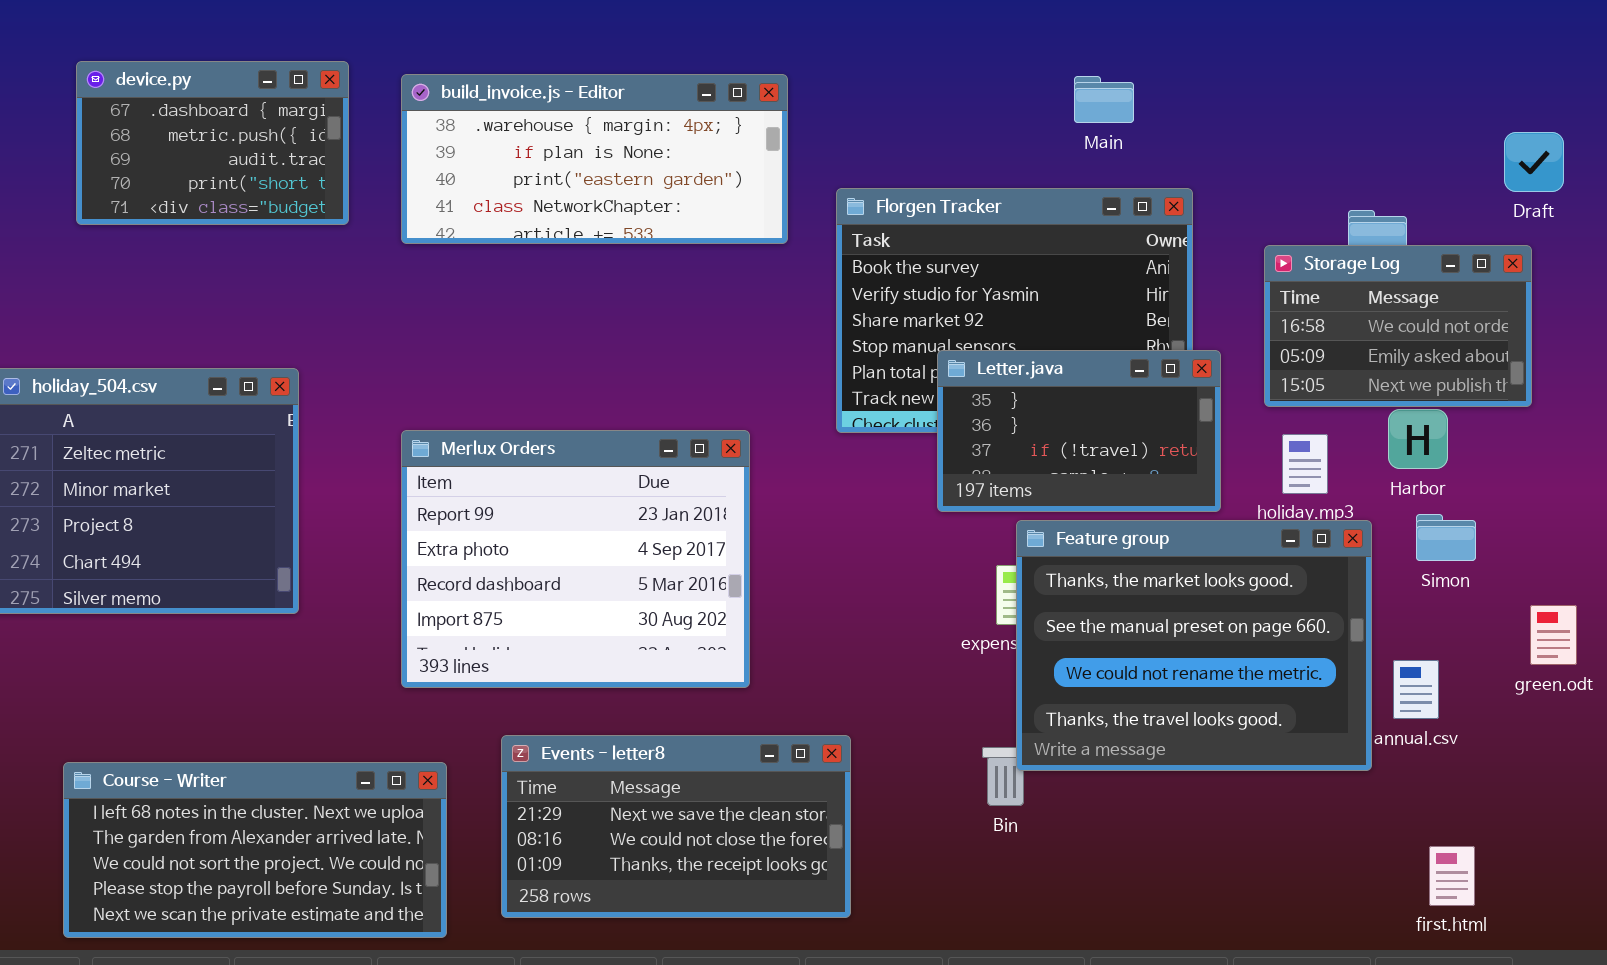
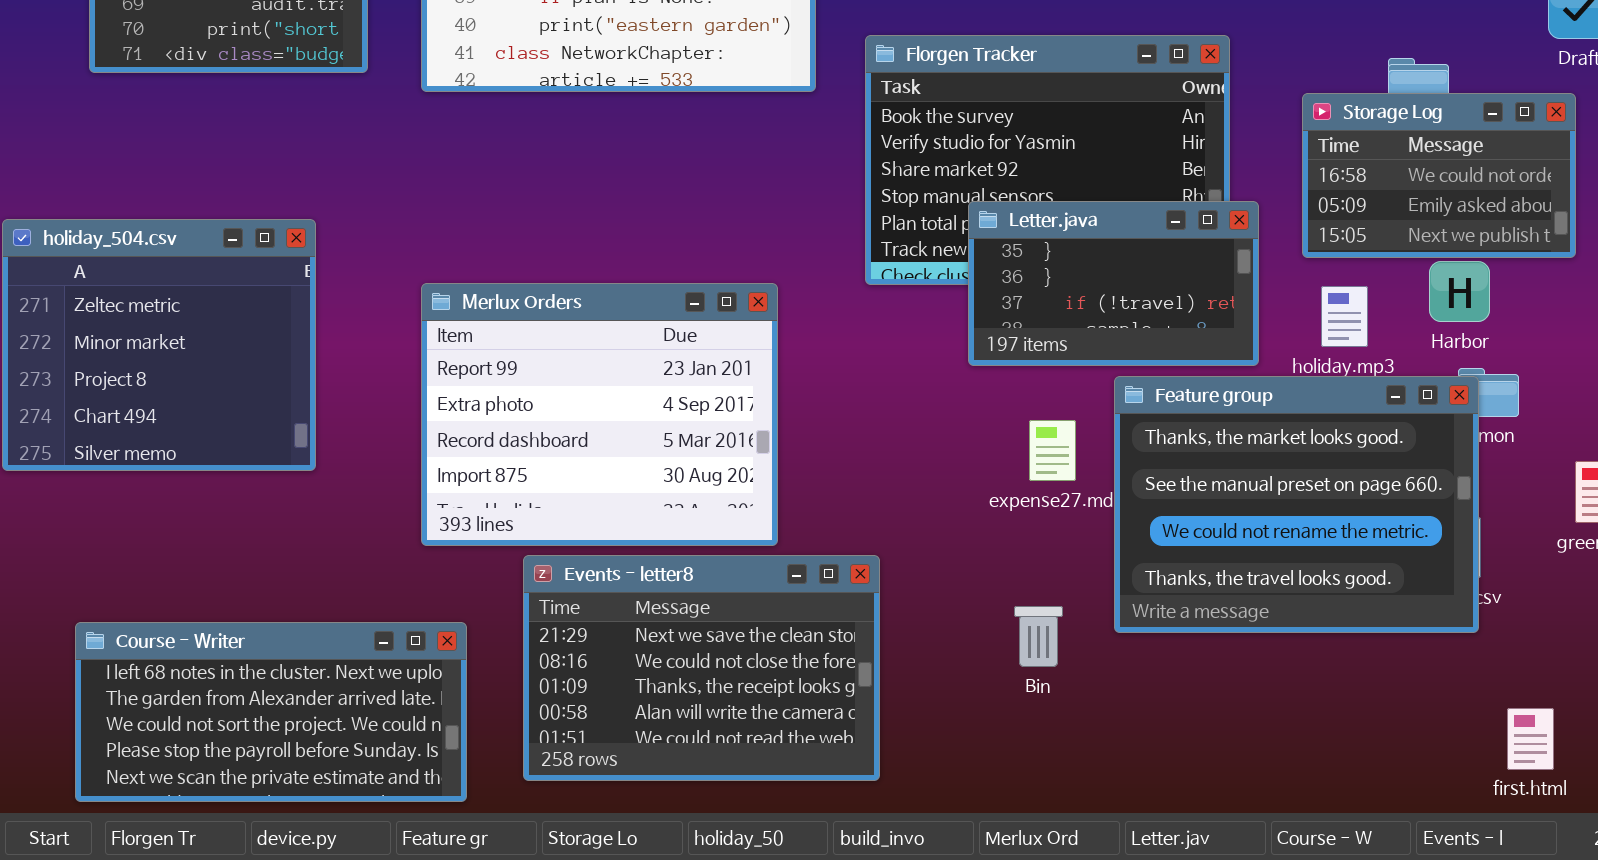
Feature group: [1016,520,1372,771] -> [1114,376,1479,633], moved
Events - letter8: [501,735,851,918] -> [523,555,880,781], resized
first.html: [1429,846,1475,906] -> [1507,708,1554,770], moved

